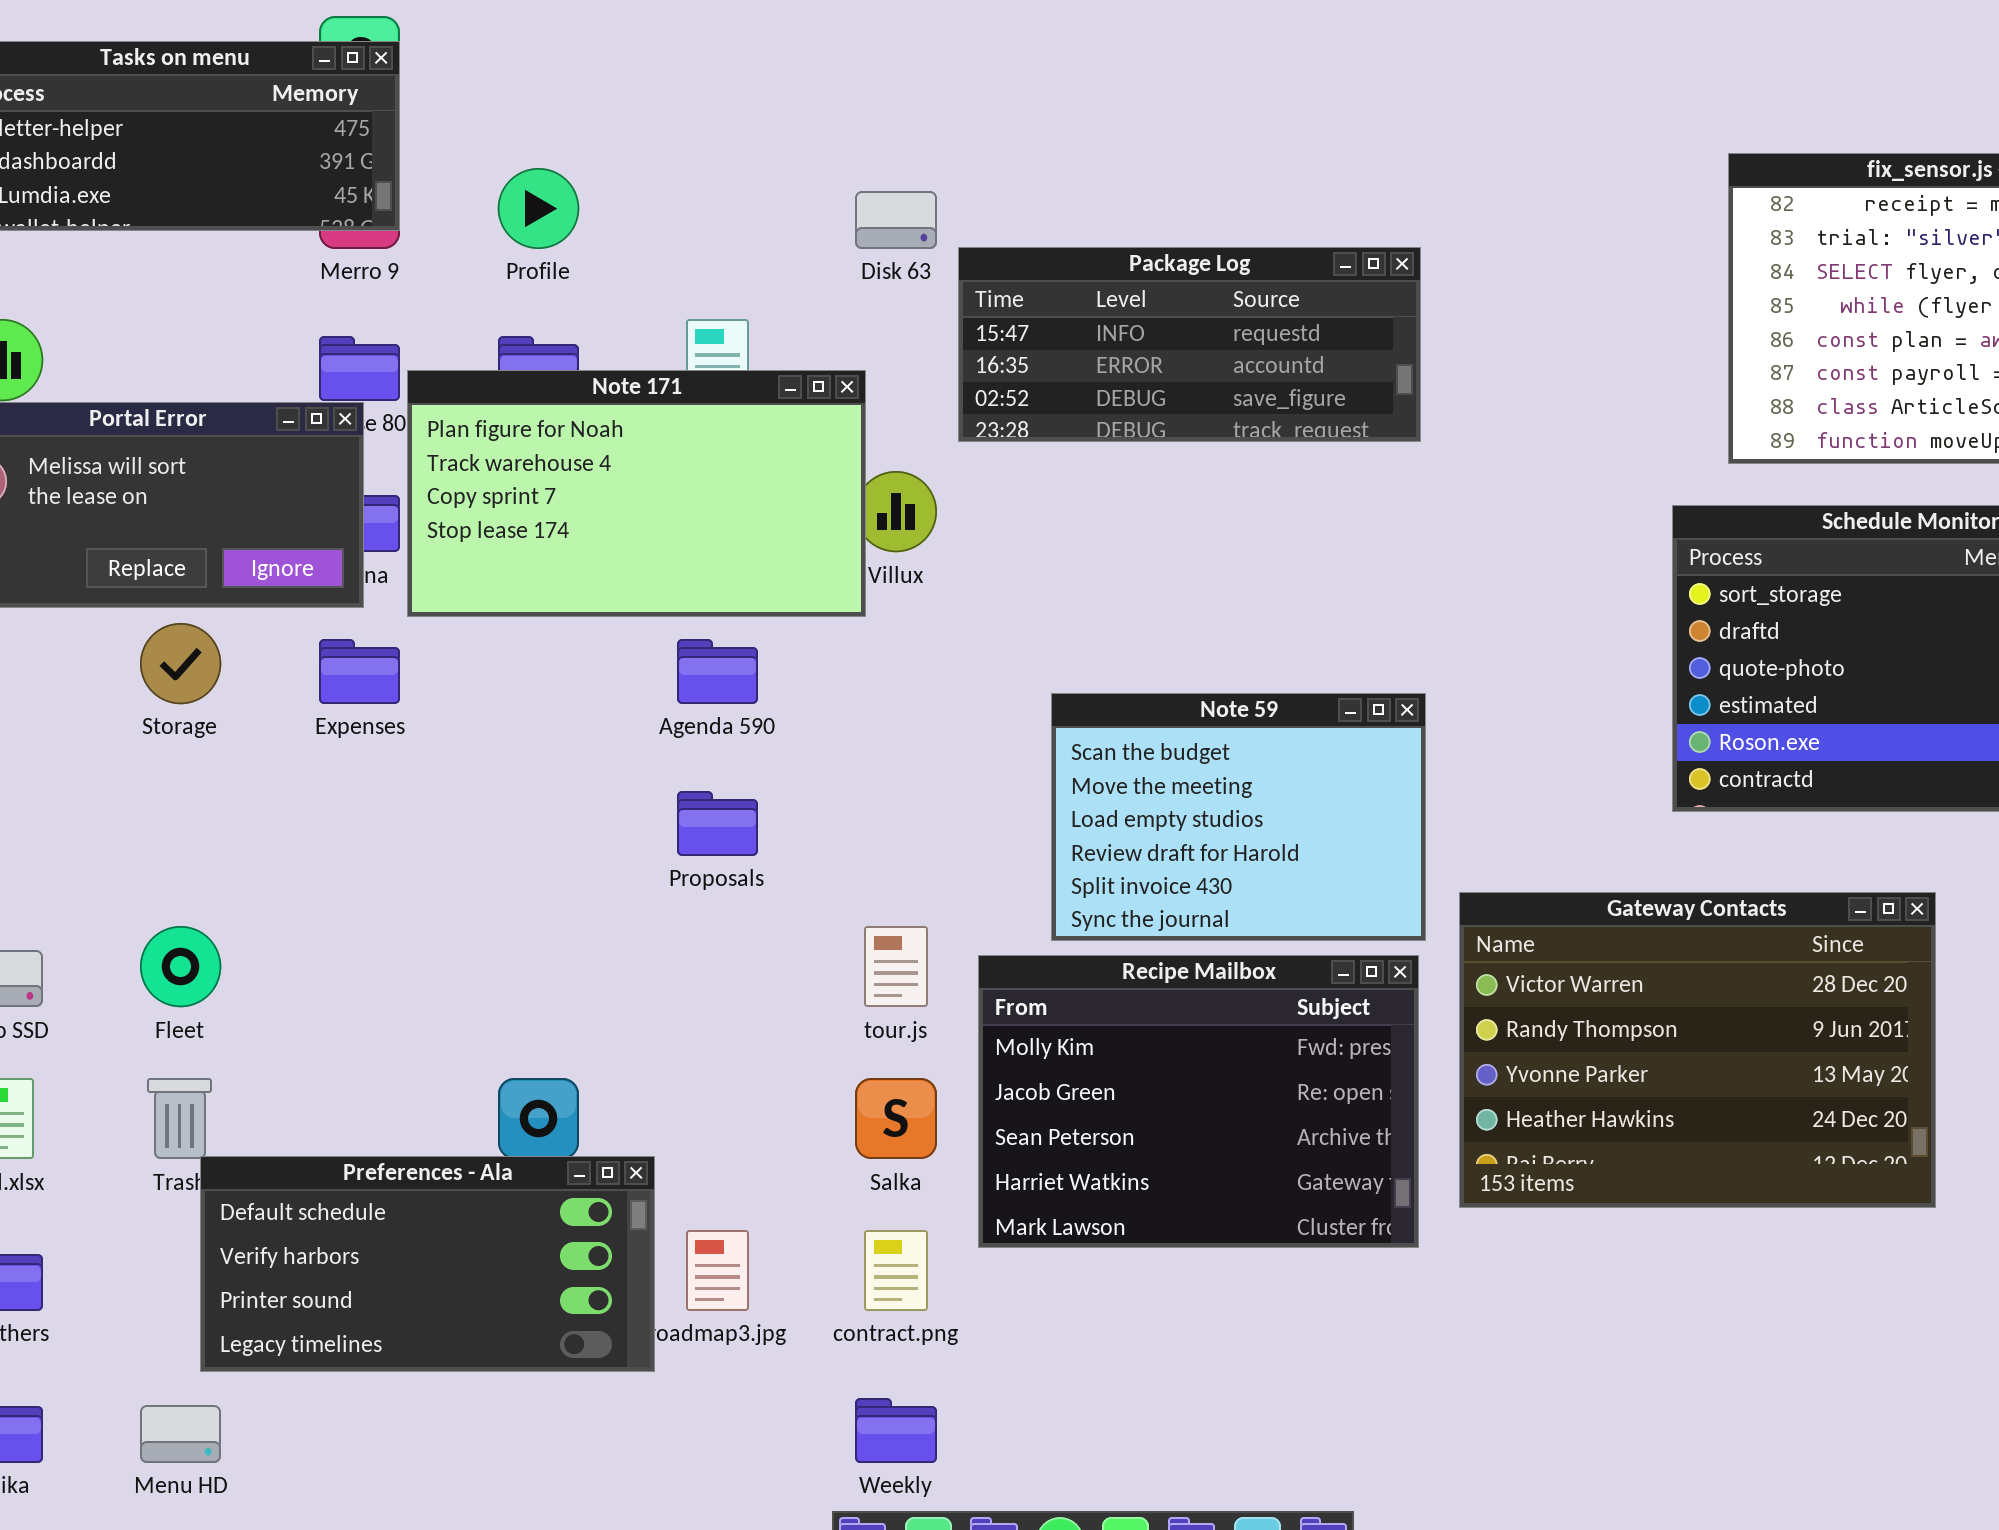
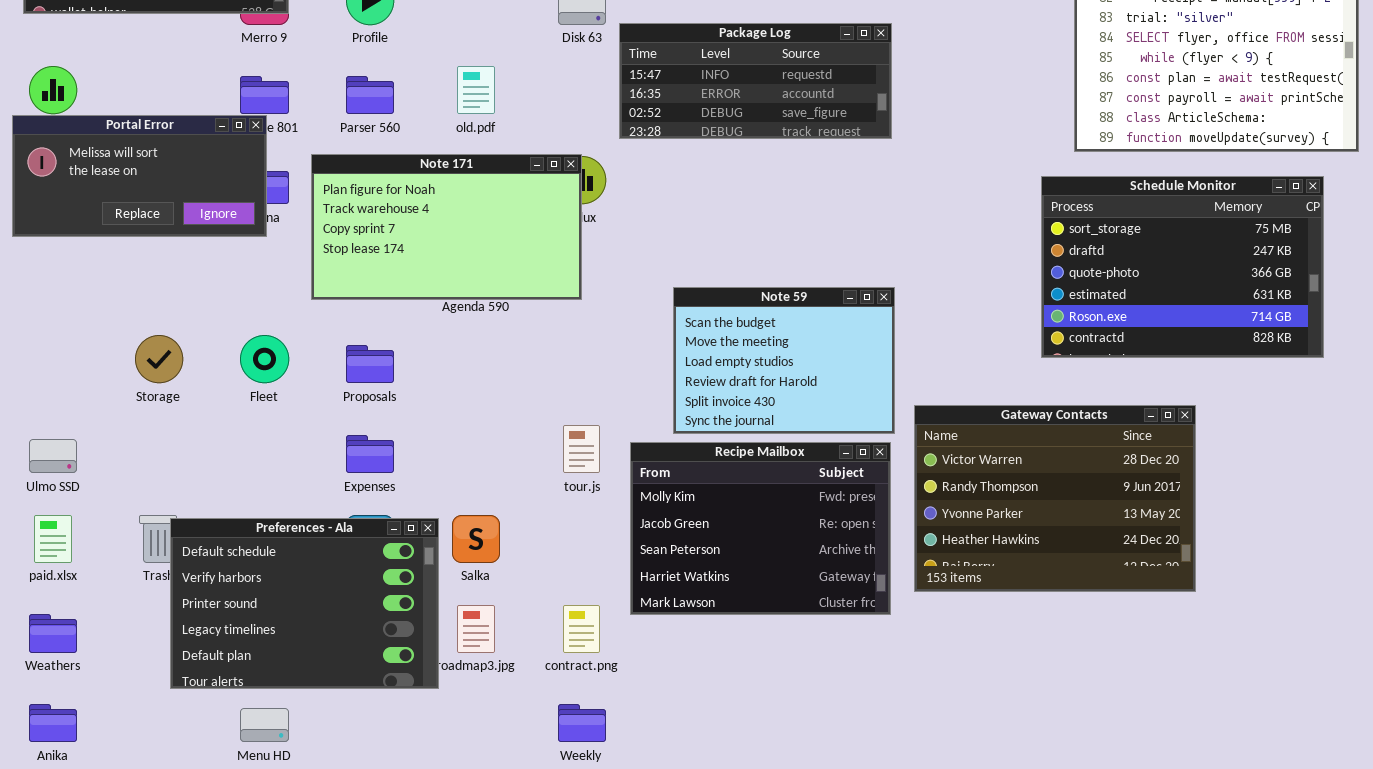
Note 171: [407,370,866,617] -> [311,154,582,300], moved
Storage: [140,623,221,704] -> [135,335,183,383], moved
Expenses: [319,639,400,704] -> [346,435,394,473], moved
Proposals: [677,791,758,856] -> [346,345,394,383], moved
Fleet: [140,926,221,1007] -> [240,335,289,383], moved
Salka: [855,1078,937,1159] -> [452,515,500,563], moved
Preferences - Ala: [200,1156,655,1372] -> [170,518,439,689], resized
Menu HD: [140,1405,221,1463] -> [240,708,289,742], moved

